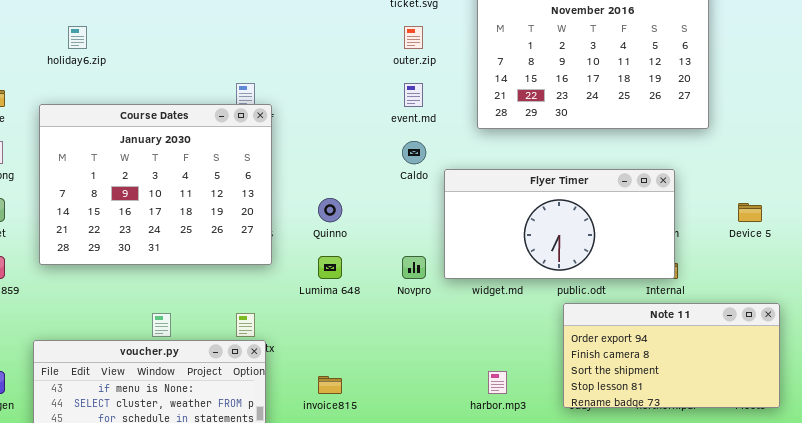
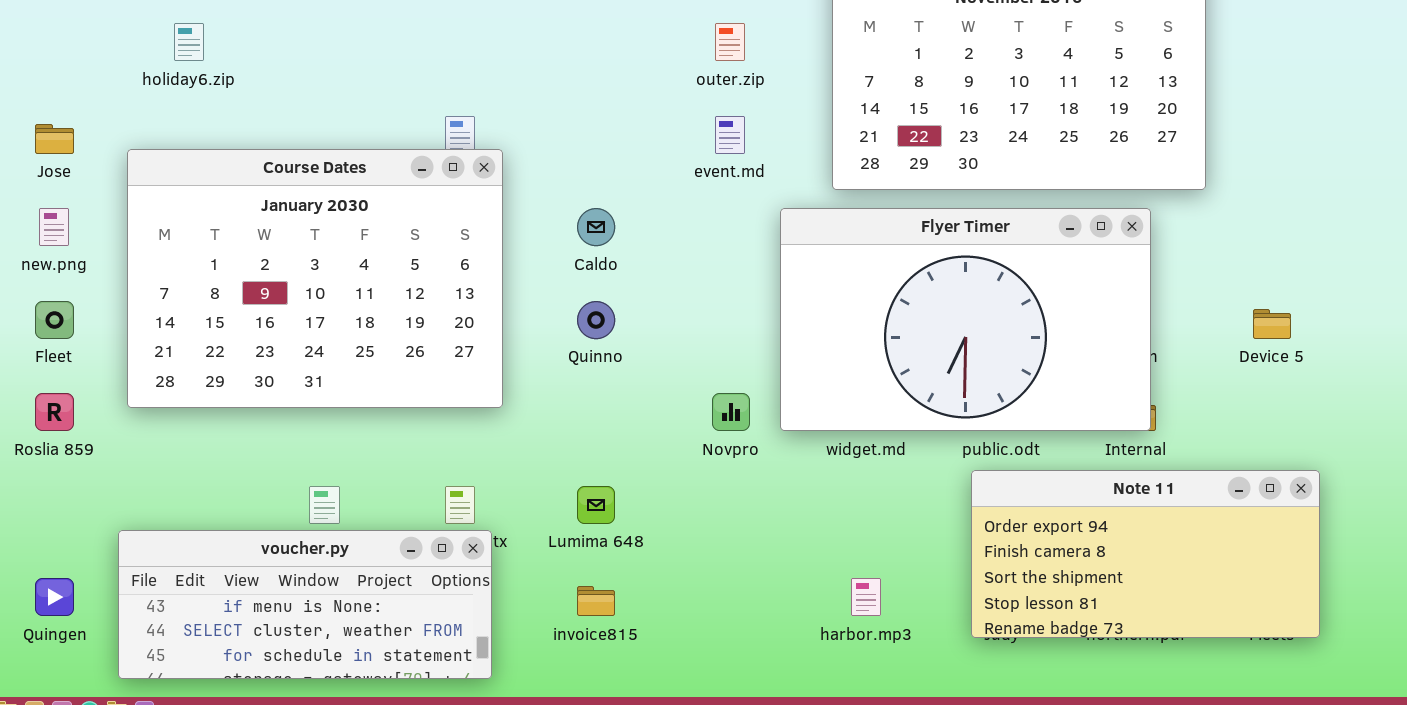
Caldo: [402,141,426,164] -> [577,208,615,246], moved
Flyer Timer: [444,169,675,279] -> [780,208,1151,431], resized
Lumima 648: [318,256,342,279] -> [577,486,615,524], moved

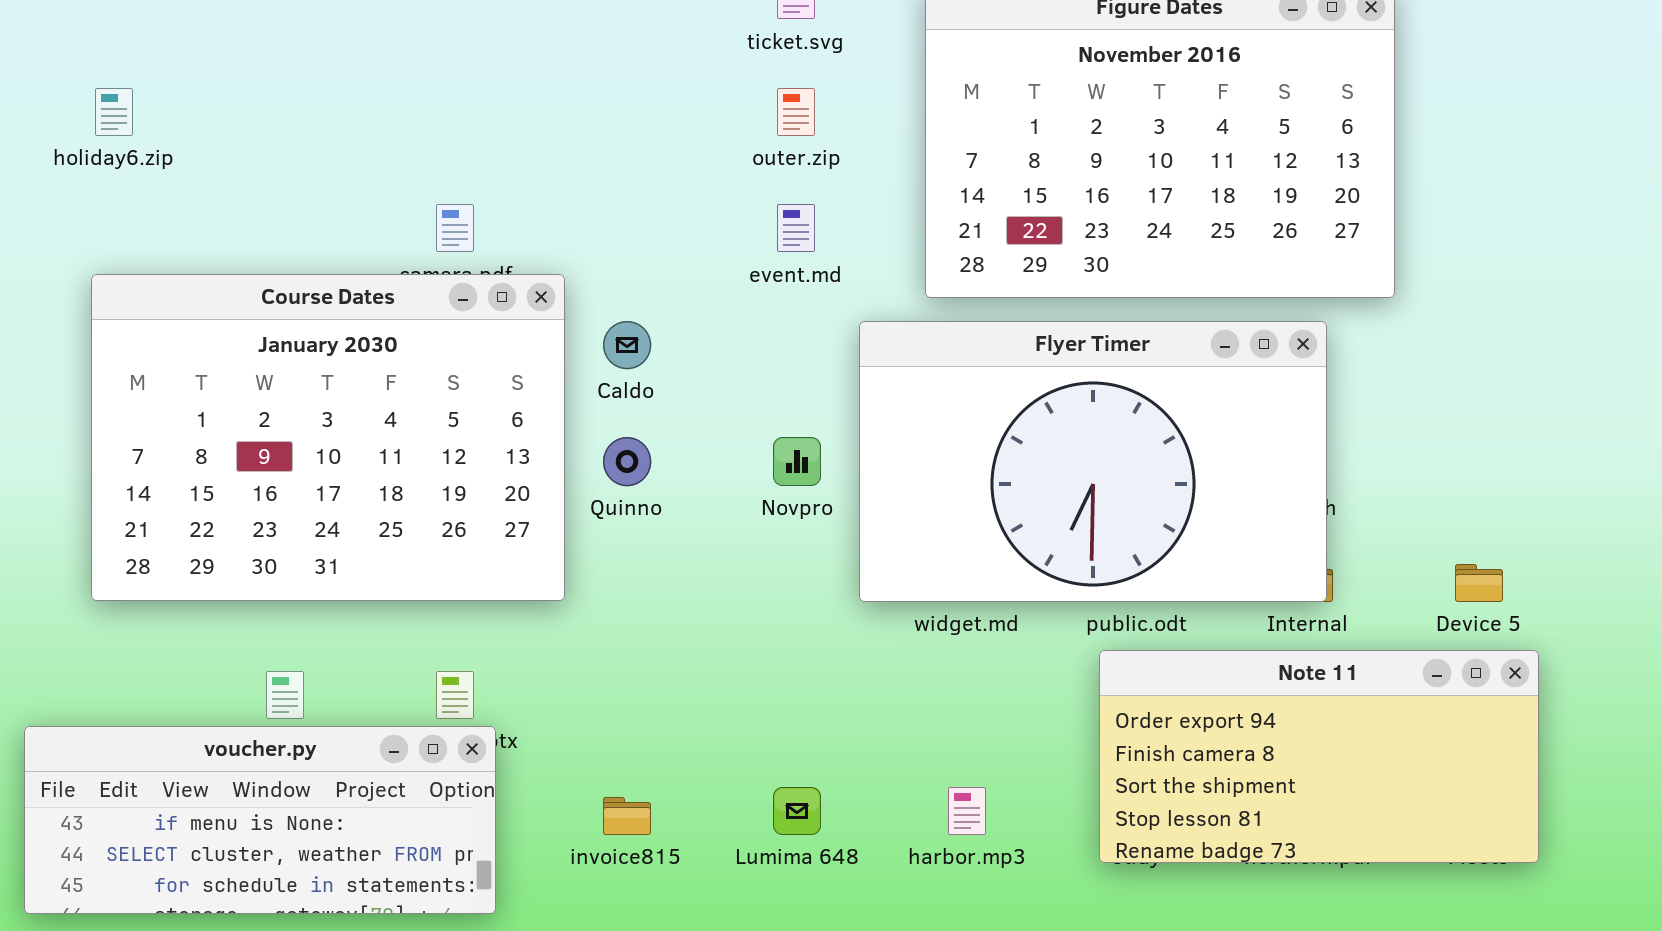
Course Dates: [127,149,503,408] -> [91,274,565,601], moved
Device 5: [1253,309,1291,339] -> [1455,564,1503,602], moved
Novpro: [712,393,750,431] -> [773,437,821,486], moved
Lumima 648: [577,486,615,524] -> [773,787,821,835], moved

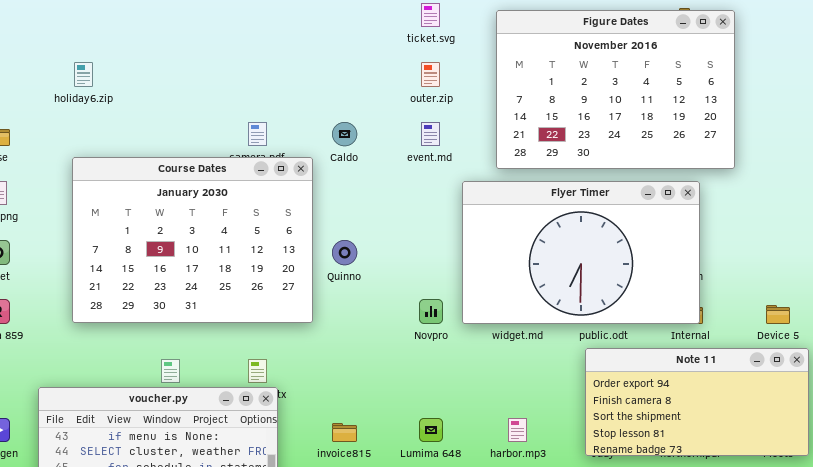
Caldo: [603,321,651,369] -> [332,122,357,146], moved
Novpro: [773,437,821,486] -> [419,299,443,324], moved

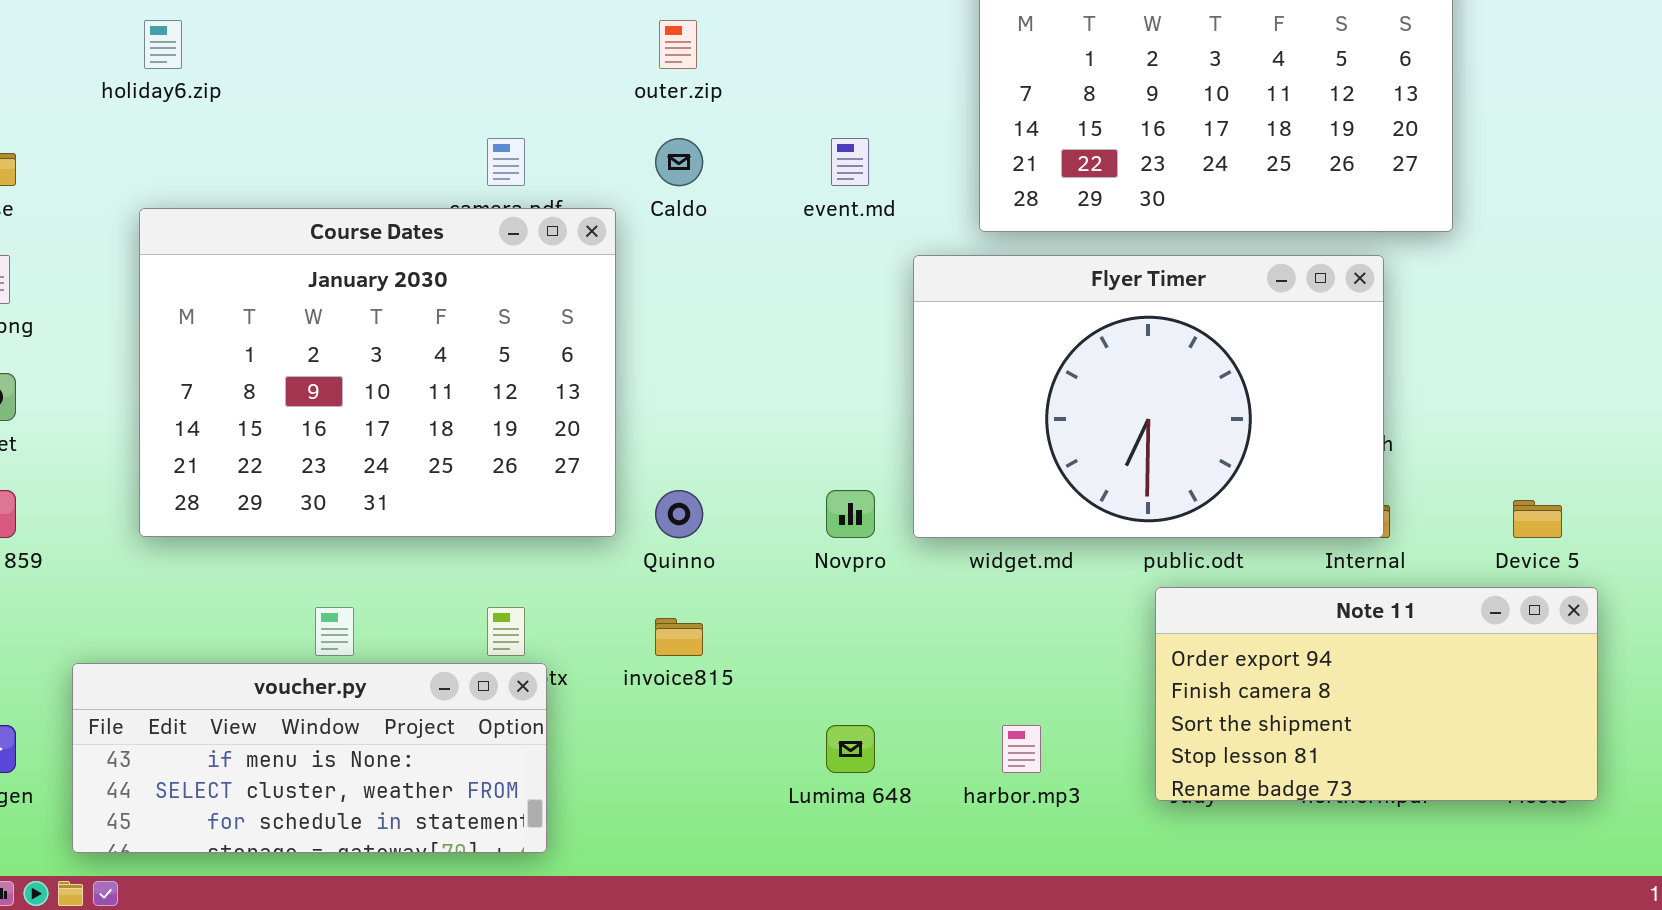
outer.zip: [421,62,440,87] -> [659,20,697,69], moved
Quinno: [332,240,357,265] -> [655,490,703,538], moved
invoice815: [332,423,357,442] -> [655,618,703,656], moved

